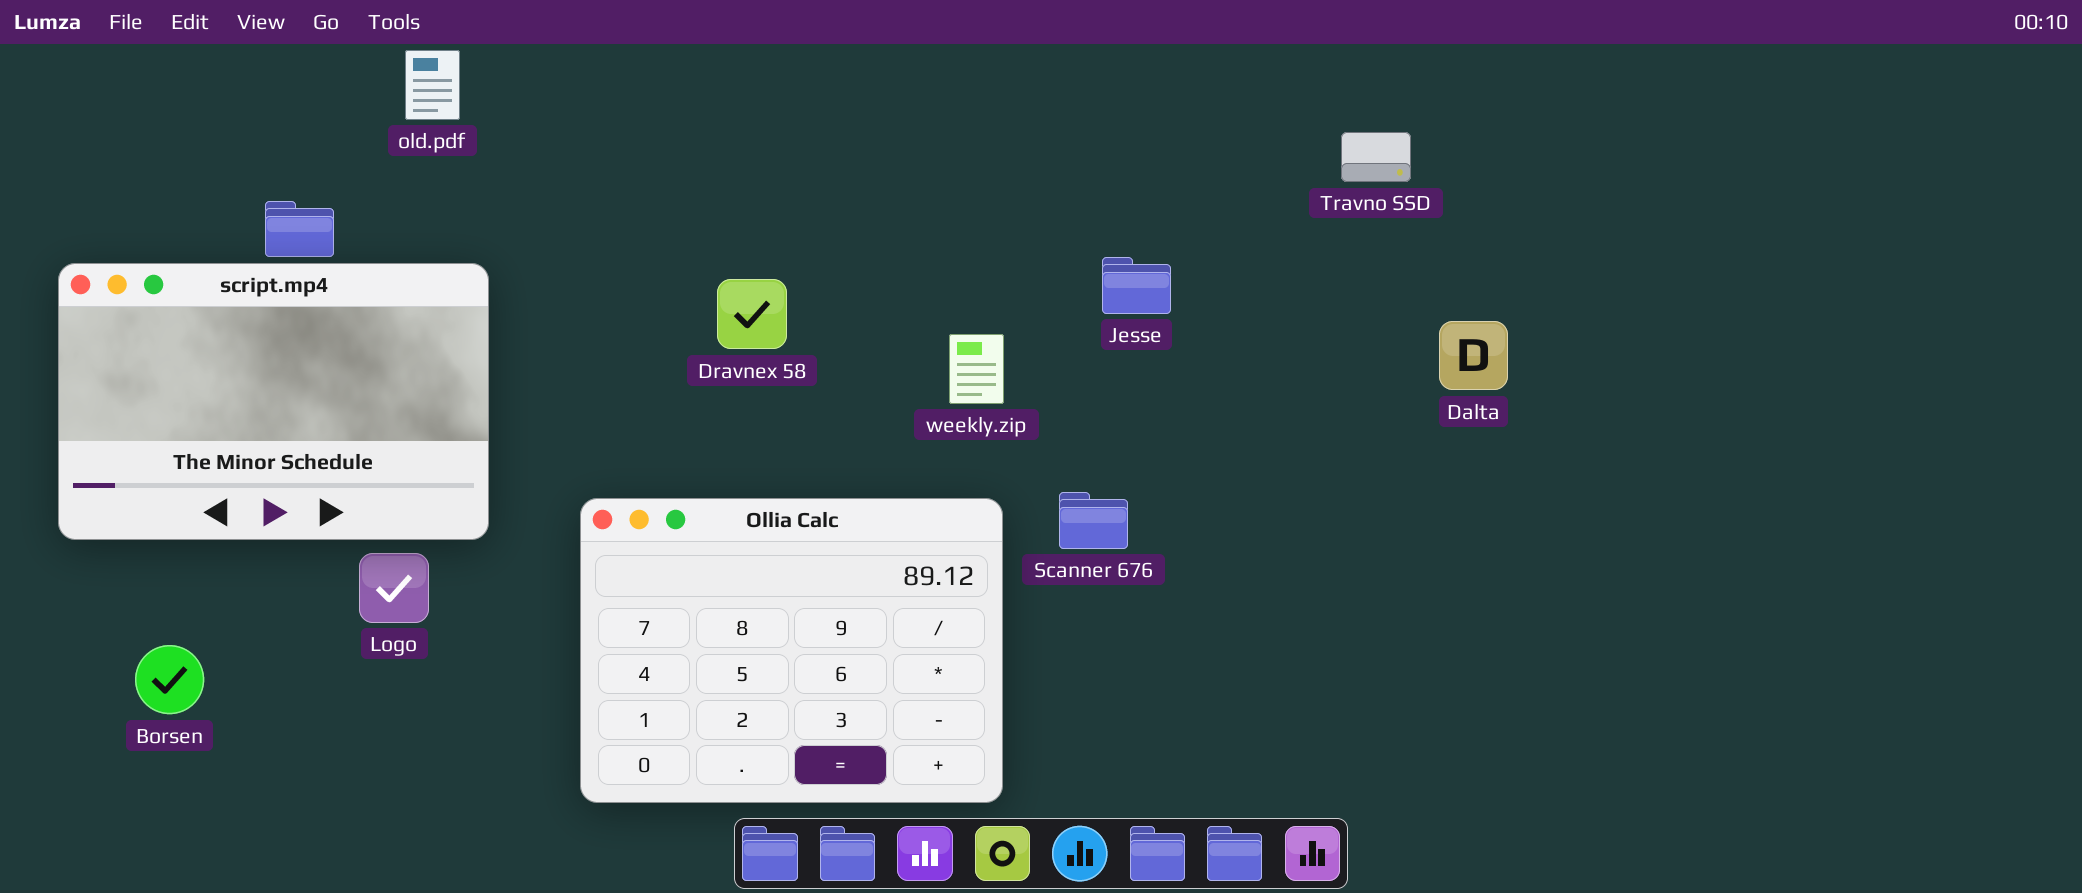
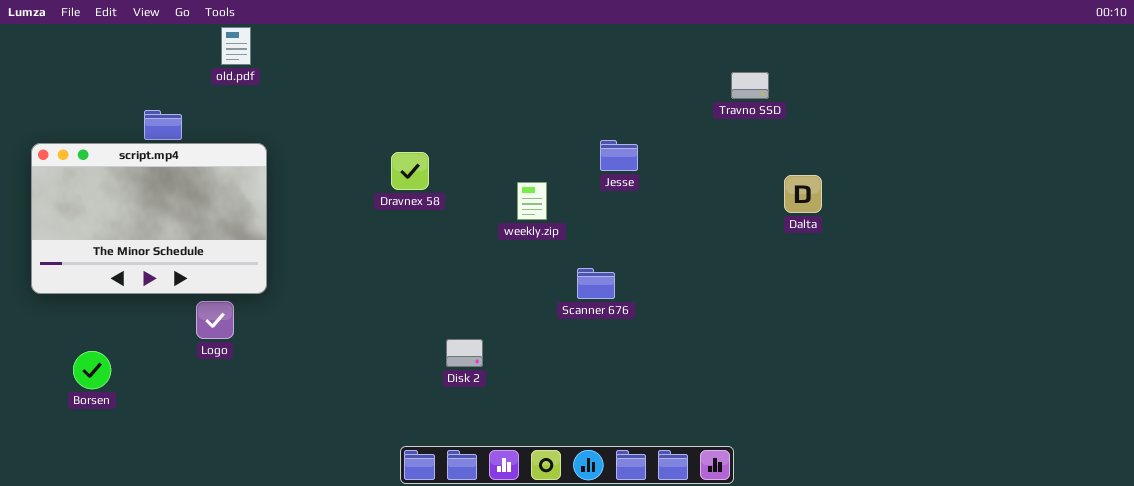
Ollia Calc: [580,498,1003,803] -> none, closed

